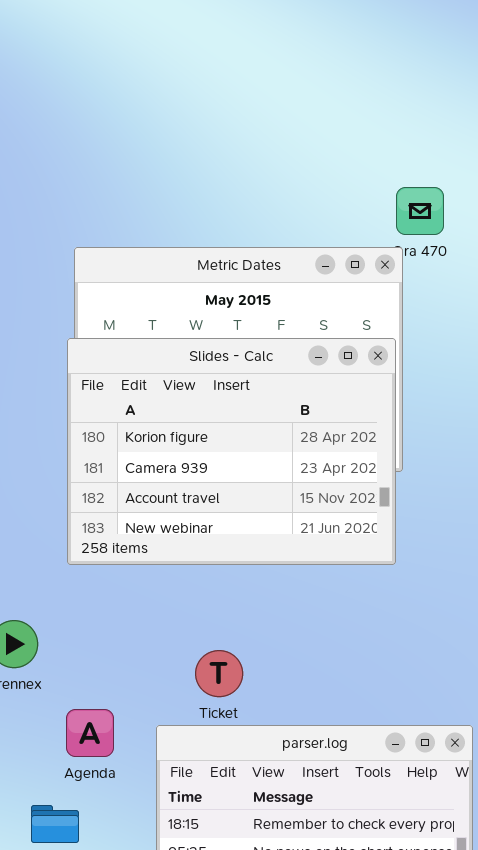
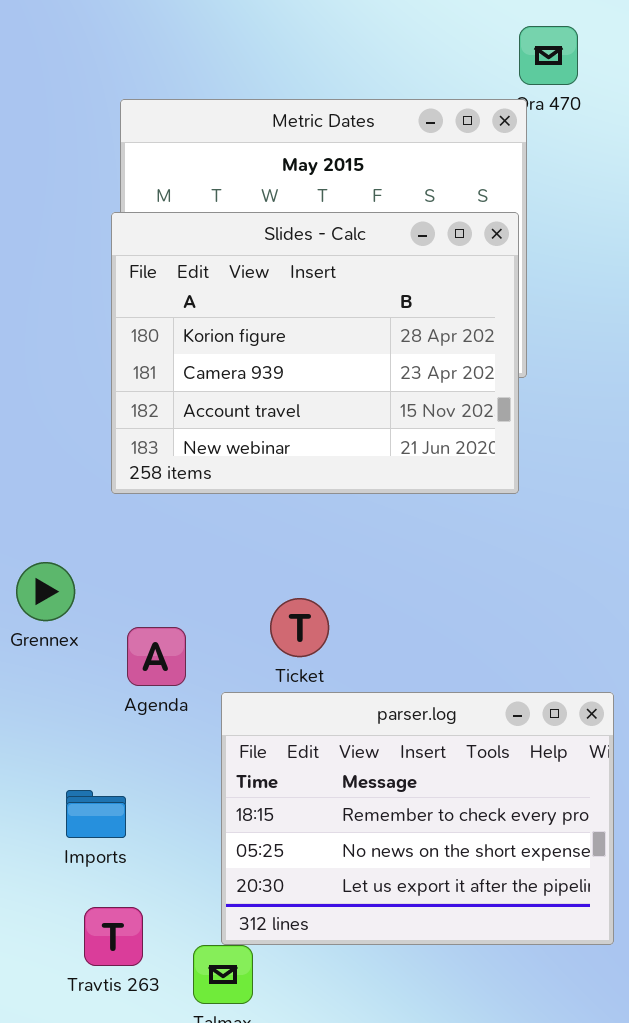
Agenda: [66,709,114,757] -> [127,627,186,686], moved

